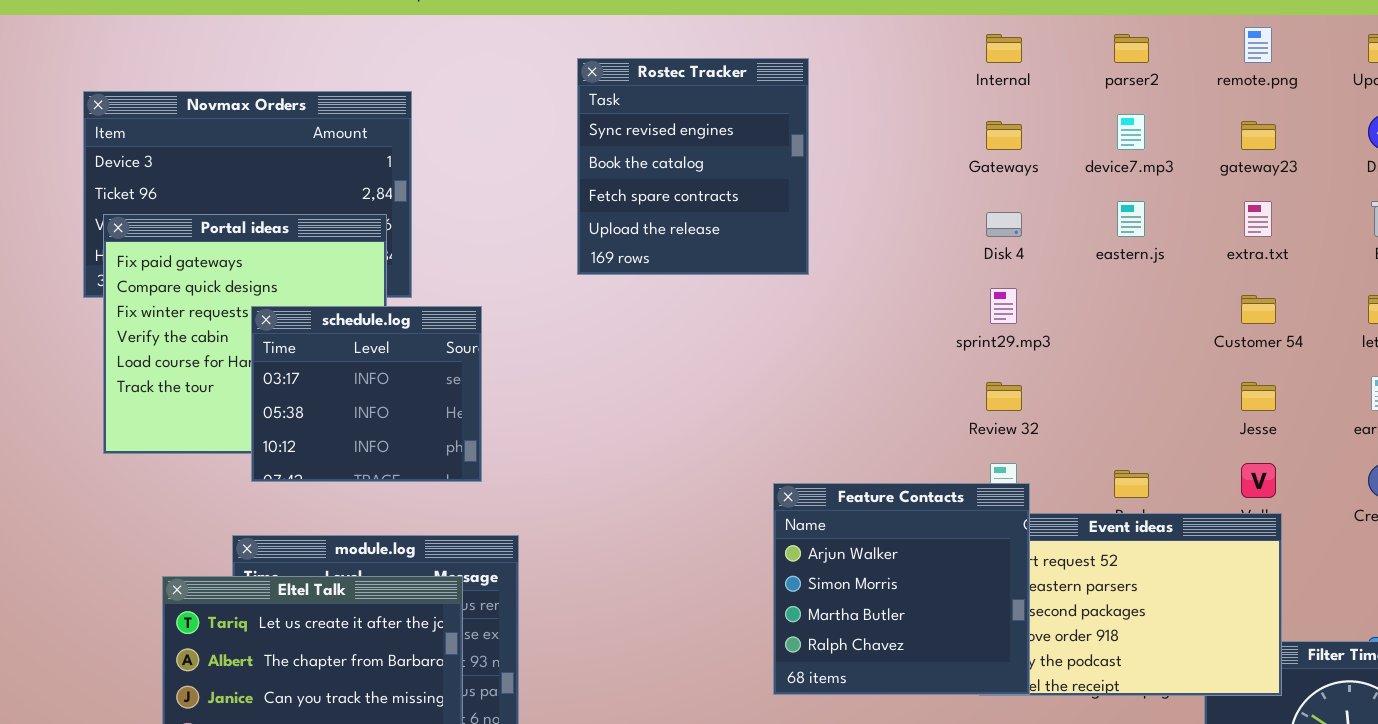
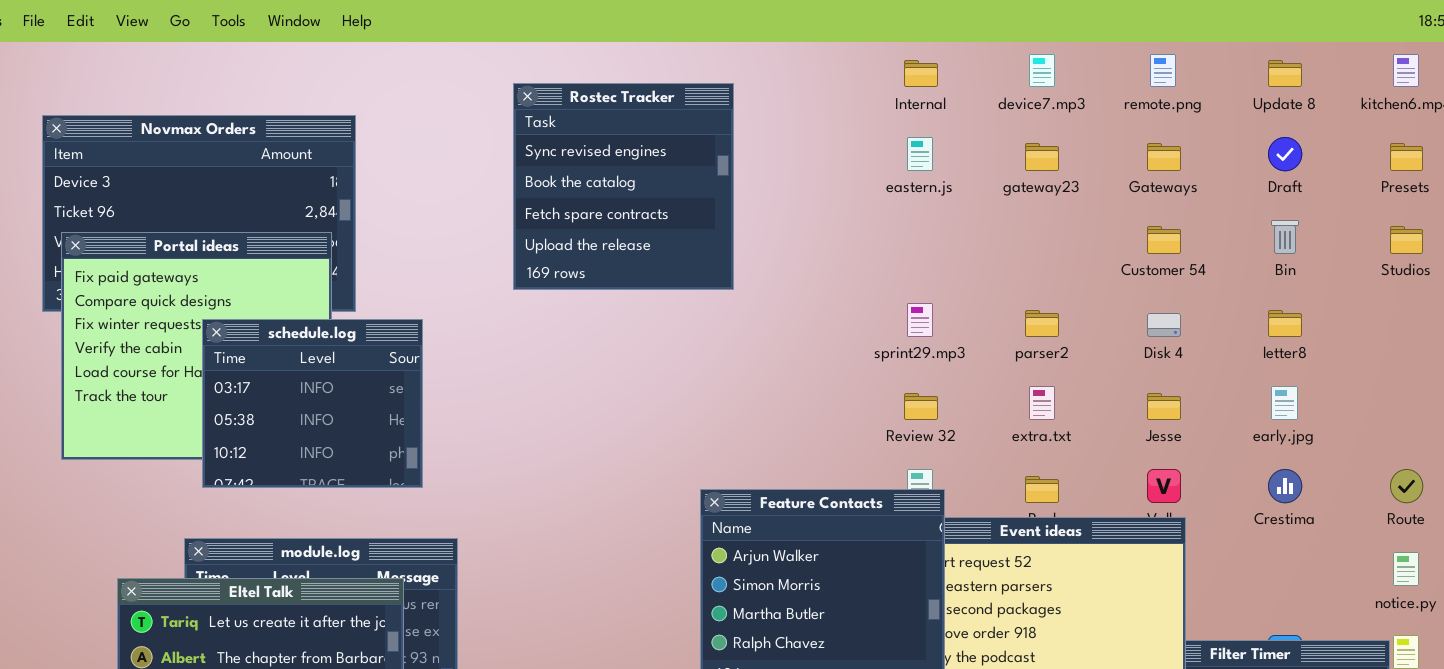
parser2: [1114,34,1149,63] -> [1025,310,1059,337], moved
device7.mp3: [1117,114,1145,150] -> [1029,54,1055,87], moved
Gateways: [986,121,1022,150] -> [1147,143,1181,171], moved
gateway23: [1241,121,1276,150] -> [1025,143,1059,171], moved
eastern.js: [1117,201,1145,237] -> [907,137,933,171], moved
extra.txt: [1244,201,1272,237] -> [1029,386,1055,420], moved
Disk 4: [986,212,1022,237] -> [1147,313,1181,337], moved
Customer 54: [1241,295,1276,324] -> [1147,226,1181,254], moved

